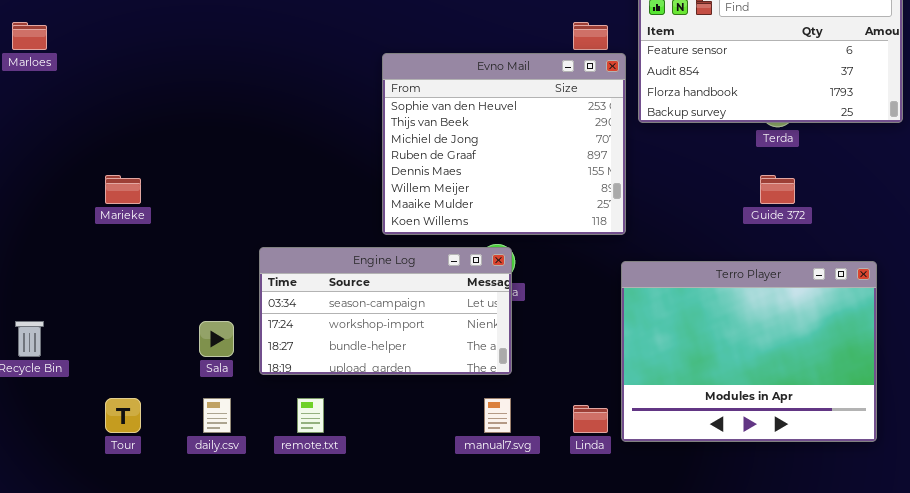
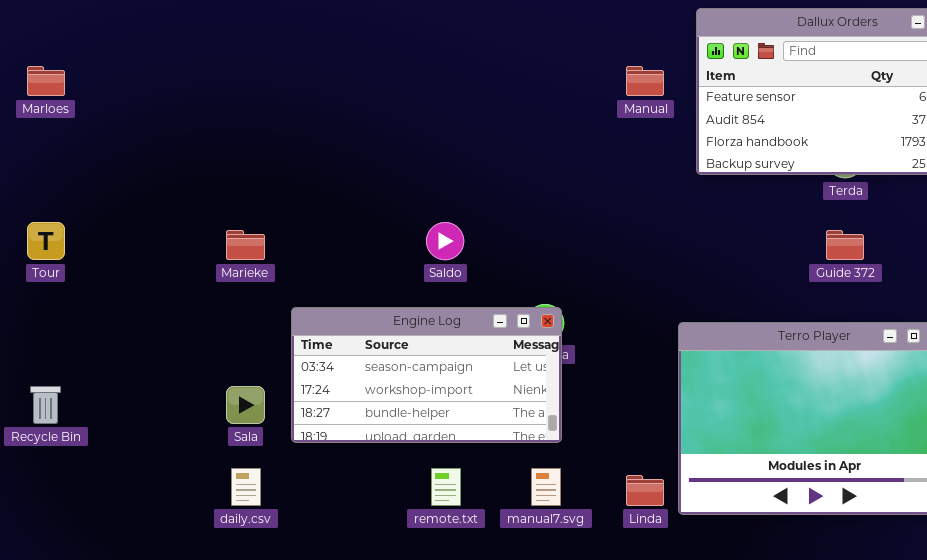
Evno Mail: [382,53,626,235] -> none, closed
Marieke: [105,175,141,204] -> [226,230,265,260], moved
Tour: [105,398,141,433] -> [27,222,65,260], moved
remote.txt: [297,398,324,433] -> [431,468,461,506], moved

